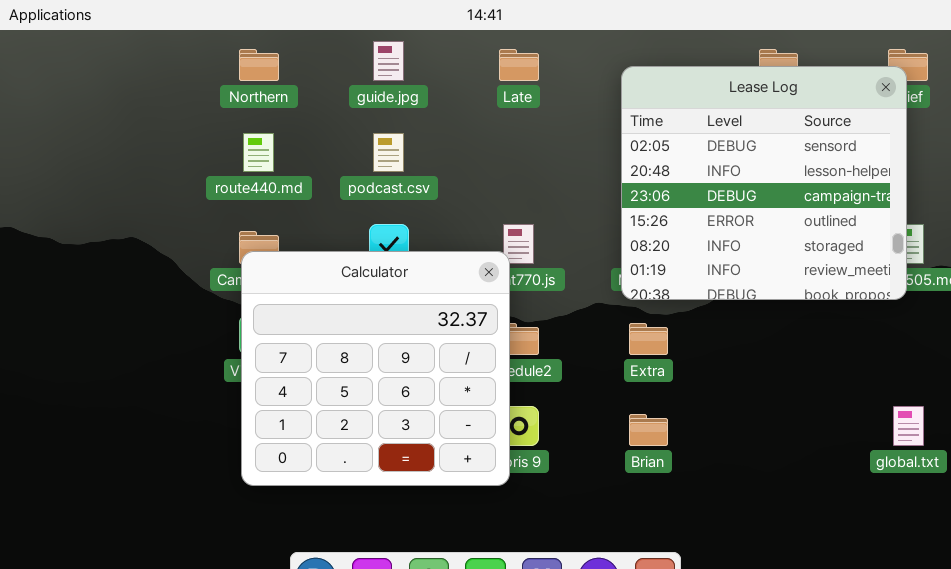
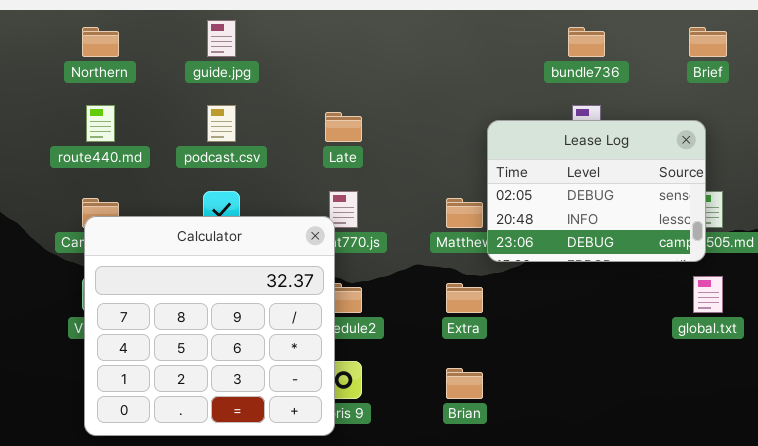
Late: [499,49,539,81] -> [325,112,362,142], moved
Lease Log: [621,66,907,300] -> [487,120,706,262], resized
global.txt: [893,406,924,446] -> [693,276,723,313], moved

